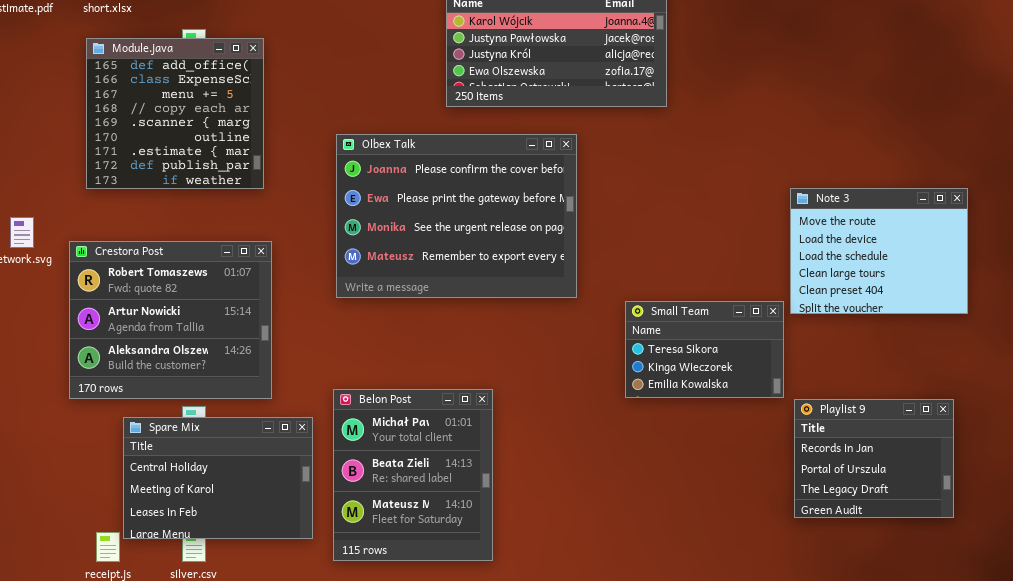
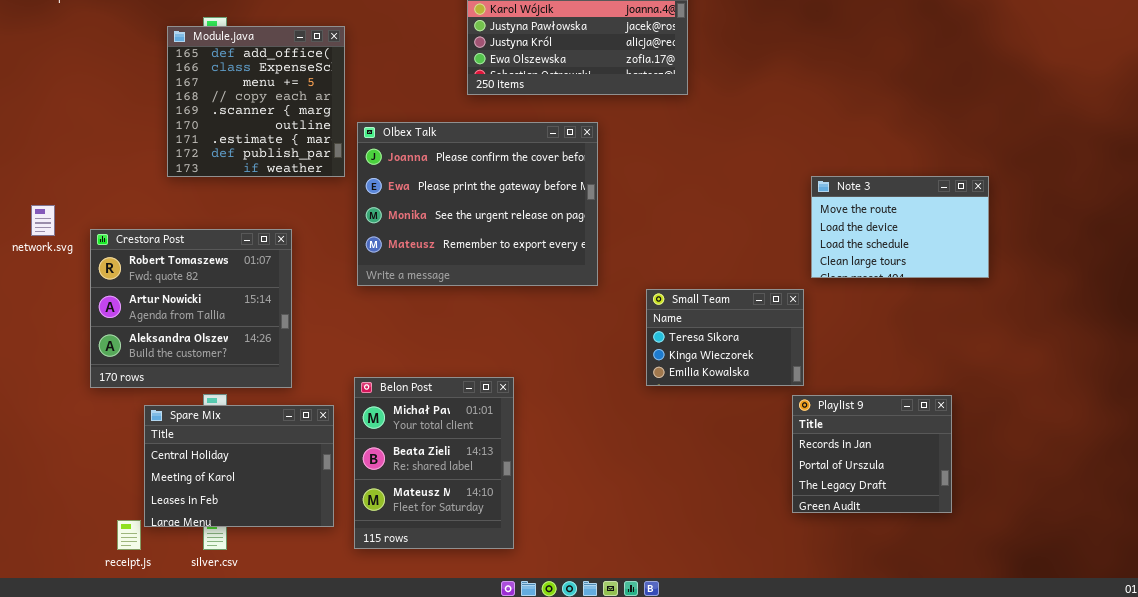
Module.java: [86,38,264,189] -> [167,26,345,177], moved
Note 3: [790,188,968,314] -> [811,176,989,278], resized
Playlist 9: [794,399,954,518] -> [792,395,952,513], moved

